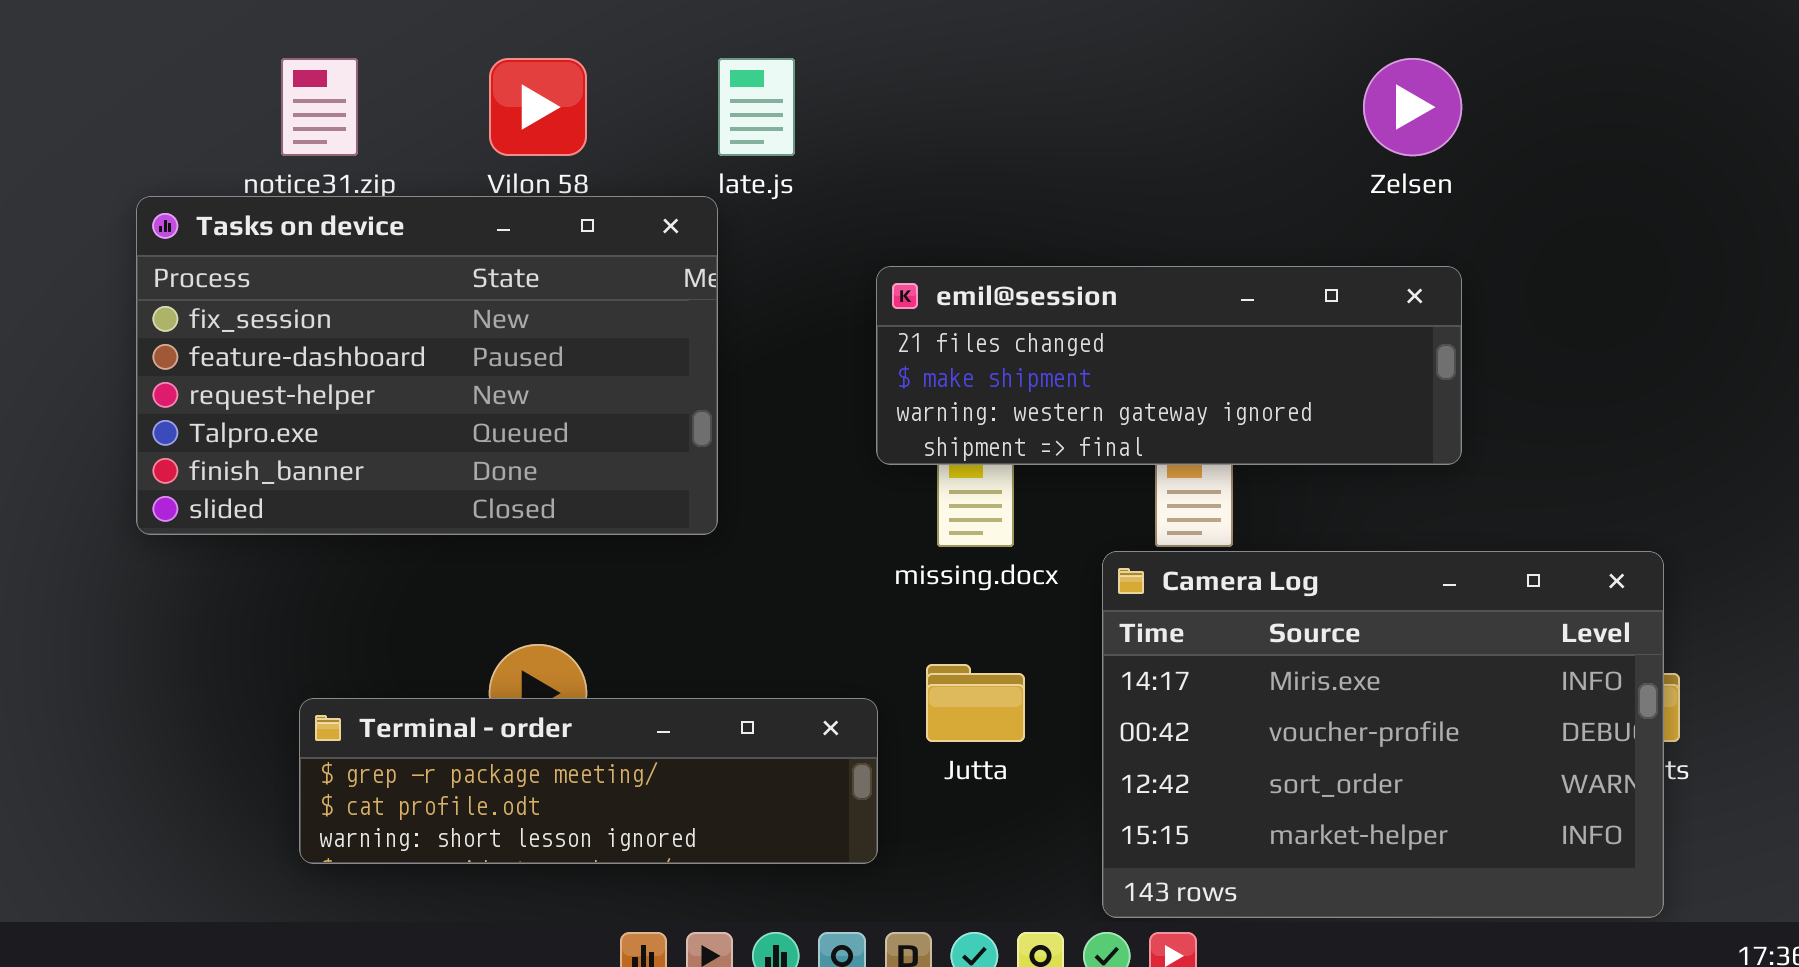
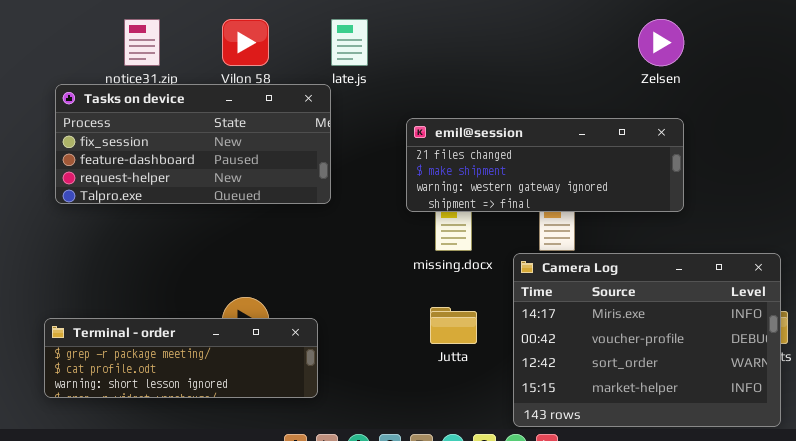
Tasks on device: [136,196,718,535] -> [55,84,331,204], resized
Terminal - order: [299,698,878,864] -> [44,318,318,398], moved

